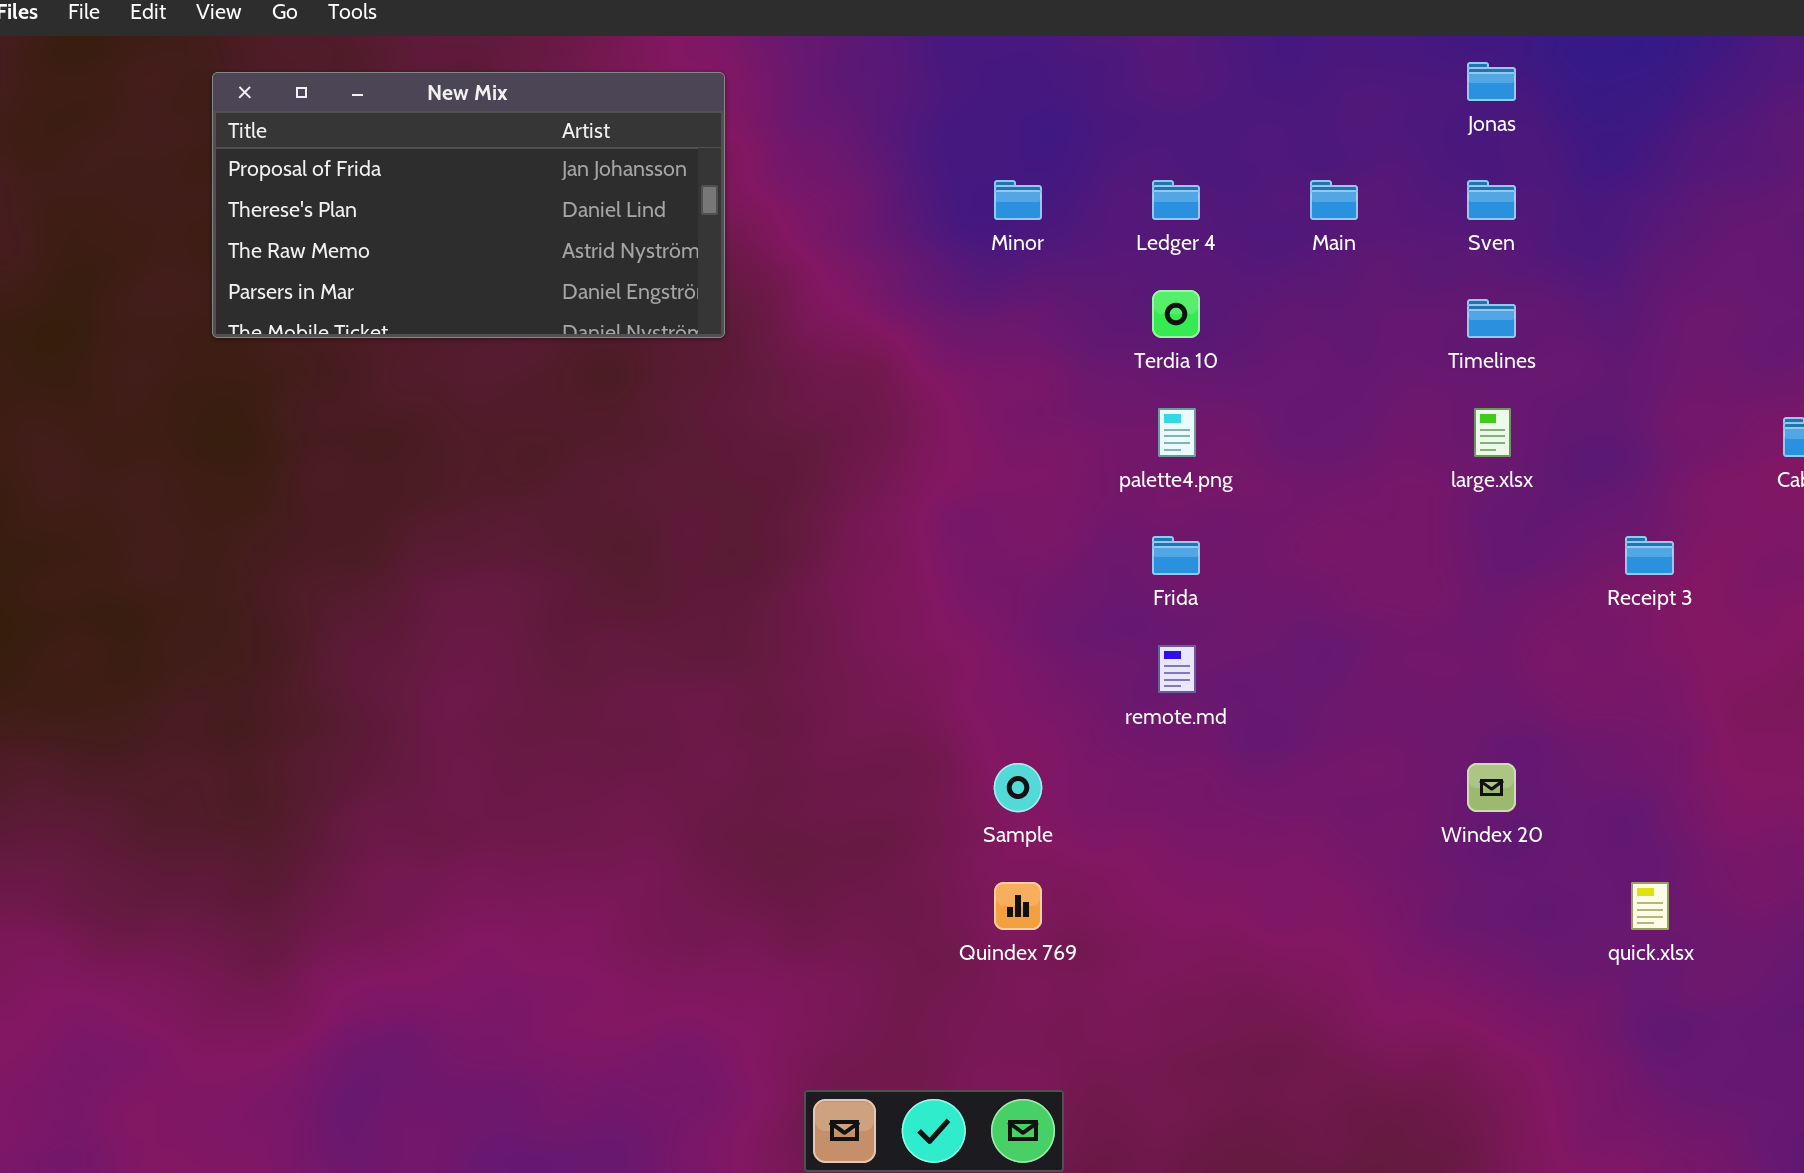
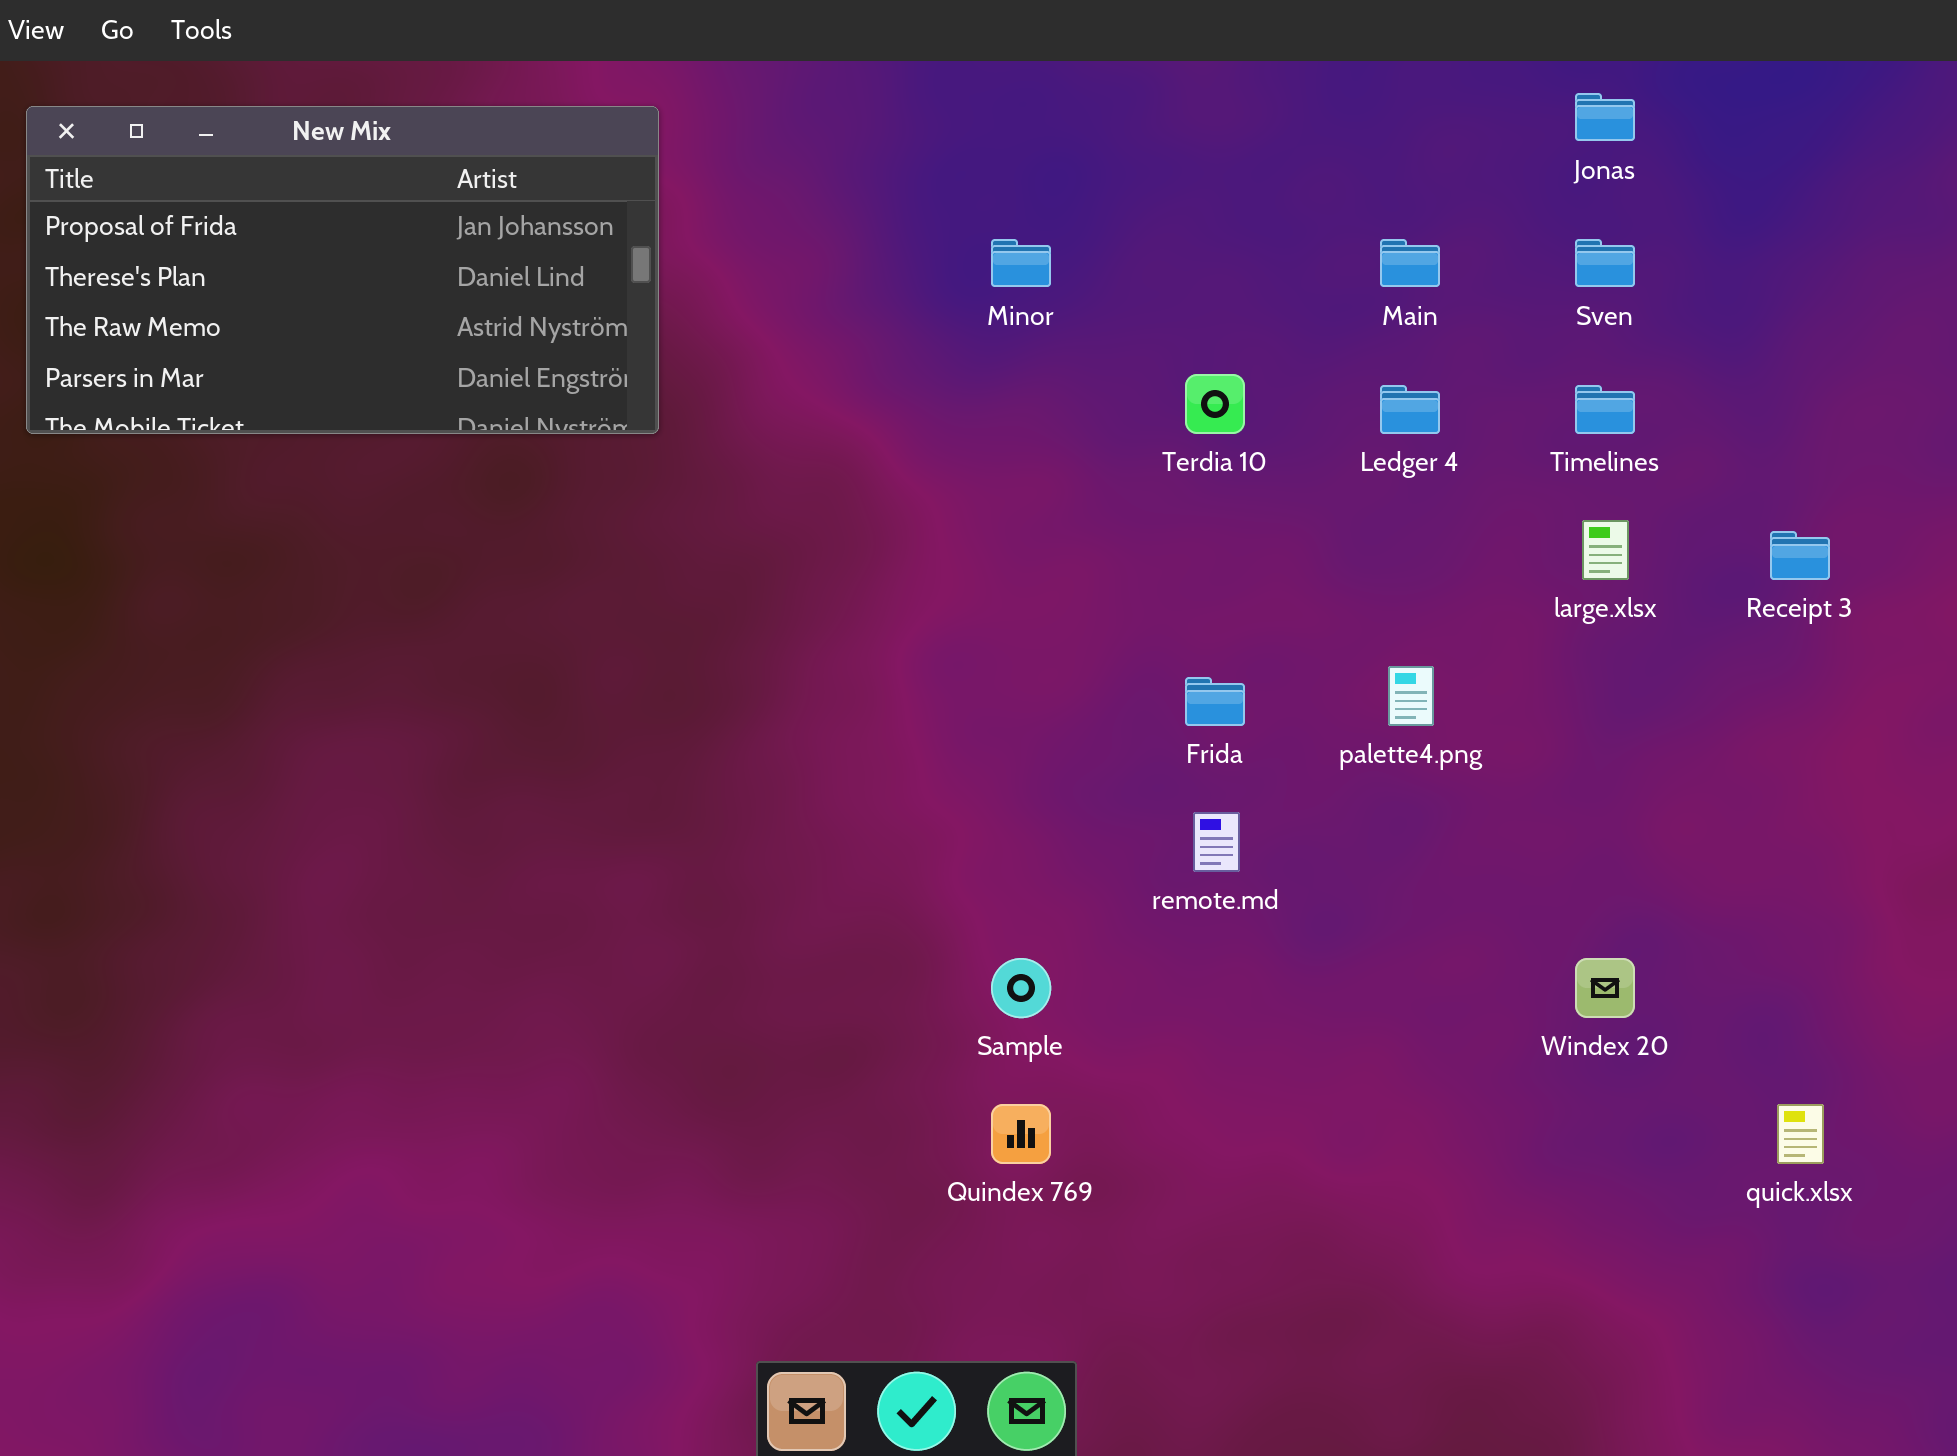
Ledger 4: [1152,180,1200,220] -> [1380,385,1440,434], moved
palette4.png: [1158,408,1196,457] -> [1388,666,1434,726], moved
Receipt 3: [1625,536,1674,575] -> [1770,531,1830,580], moved

